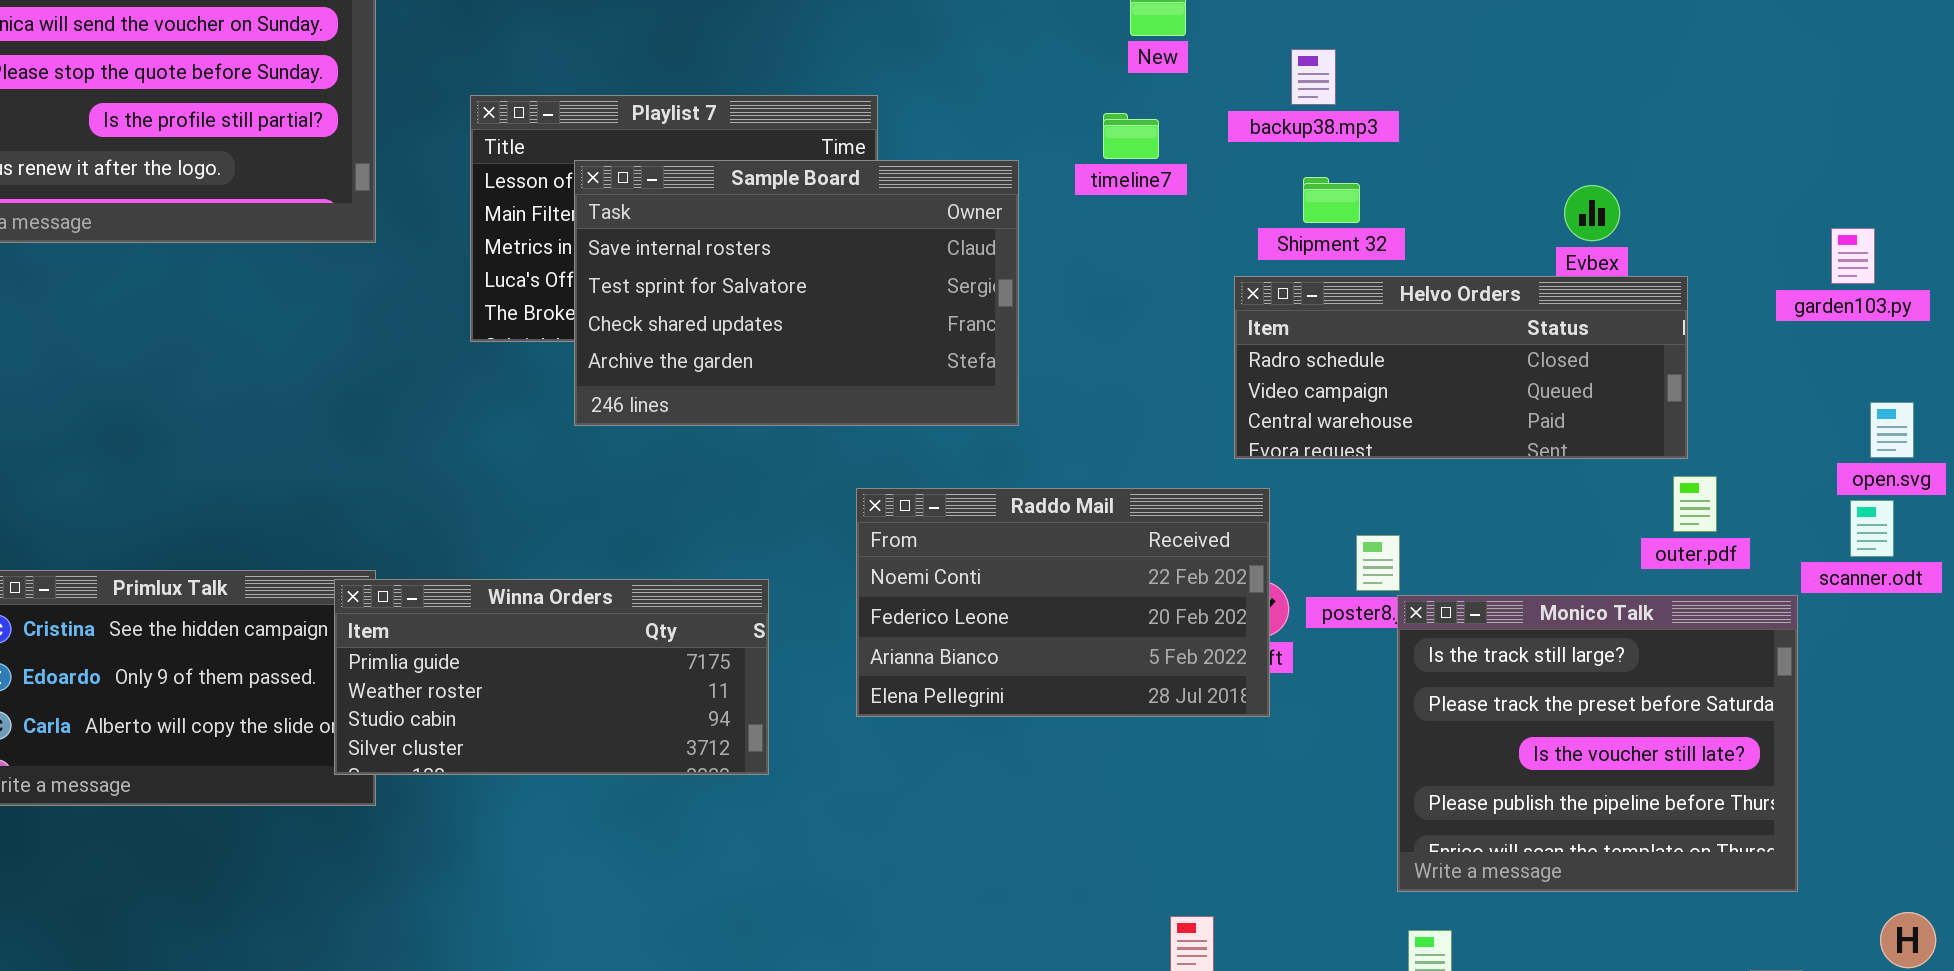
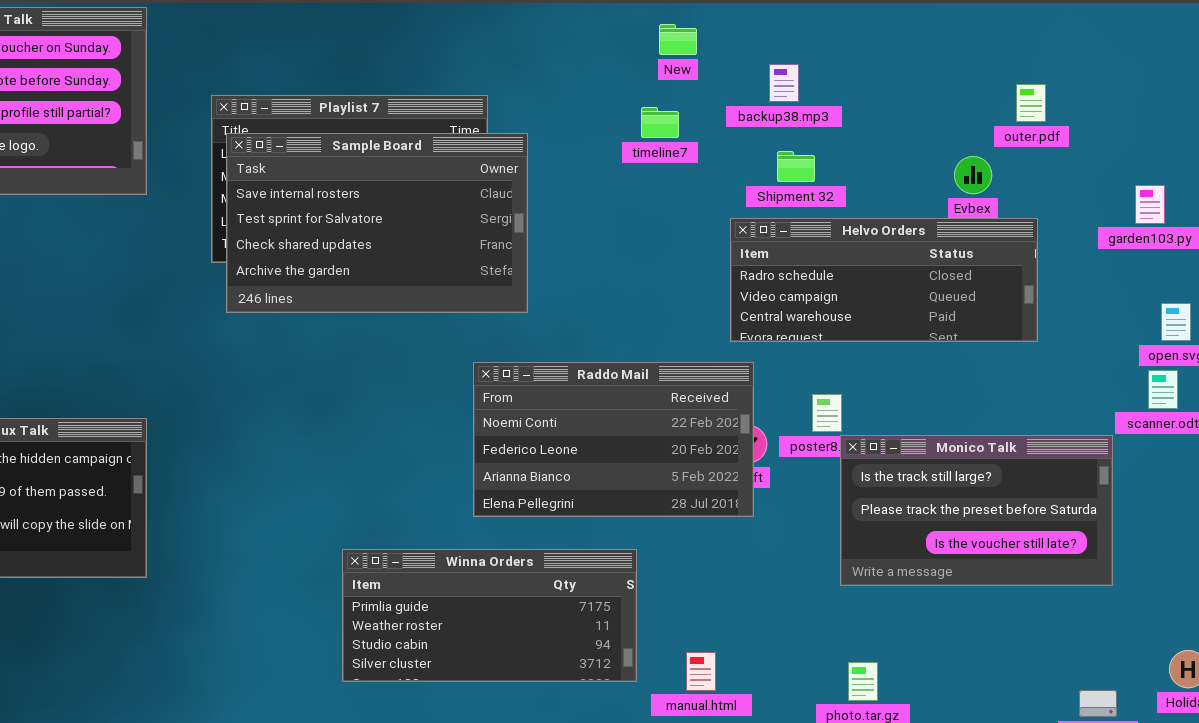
Sample Board: [574,160,1019,426] -> [226,133,528,313], moved
outer.pdf: [1673,476,1717,532] -> [1016,84,1046,122], moved
Winna Orders: [334,579,769,775] -> [342,549,637,682], moved
Monico Talk: [1397,595,1798,892] -> [840,435,1113,586], resized

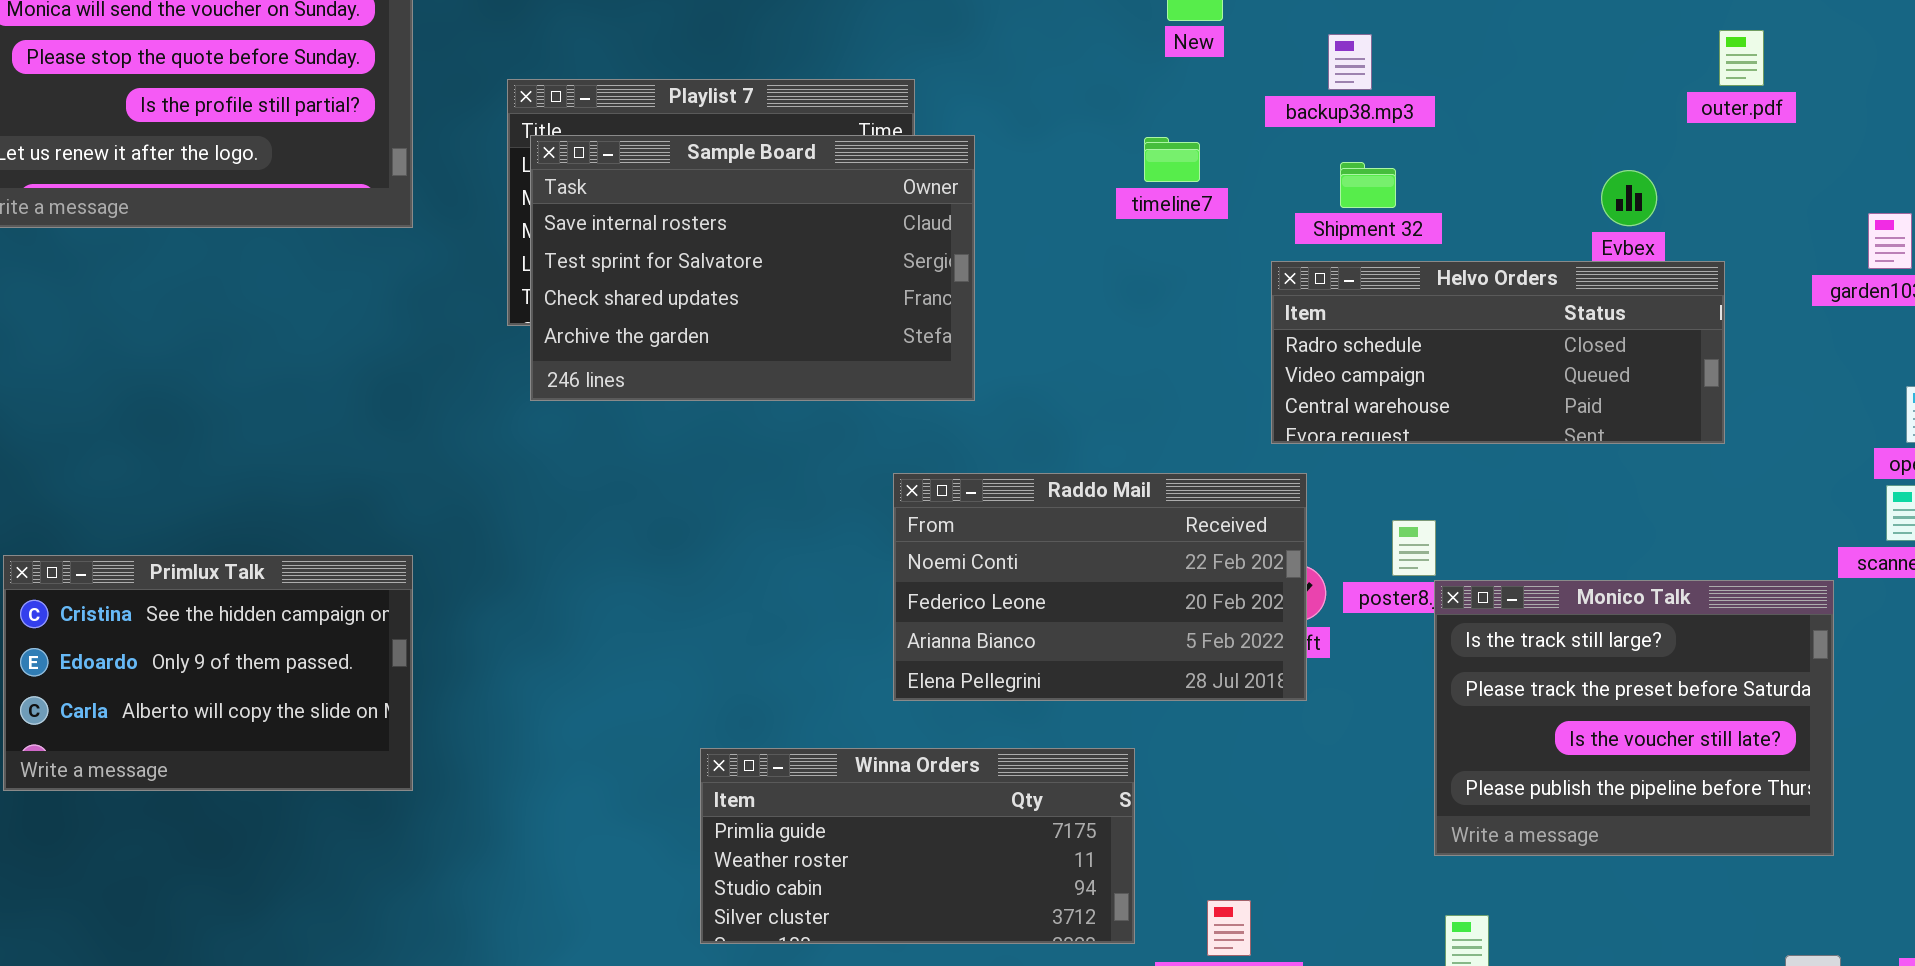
outer.pdf: [1016,84,1046,122] -> [1719,30,1764,86], moved
timeline7: [641,107,679,138] -> [1144,137,1200,182], moved
Monico Talk: [840,435,1113,586] -> [1434,580,1834,856], resized

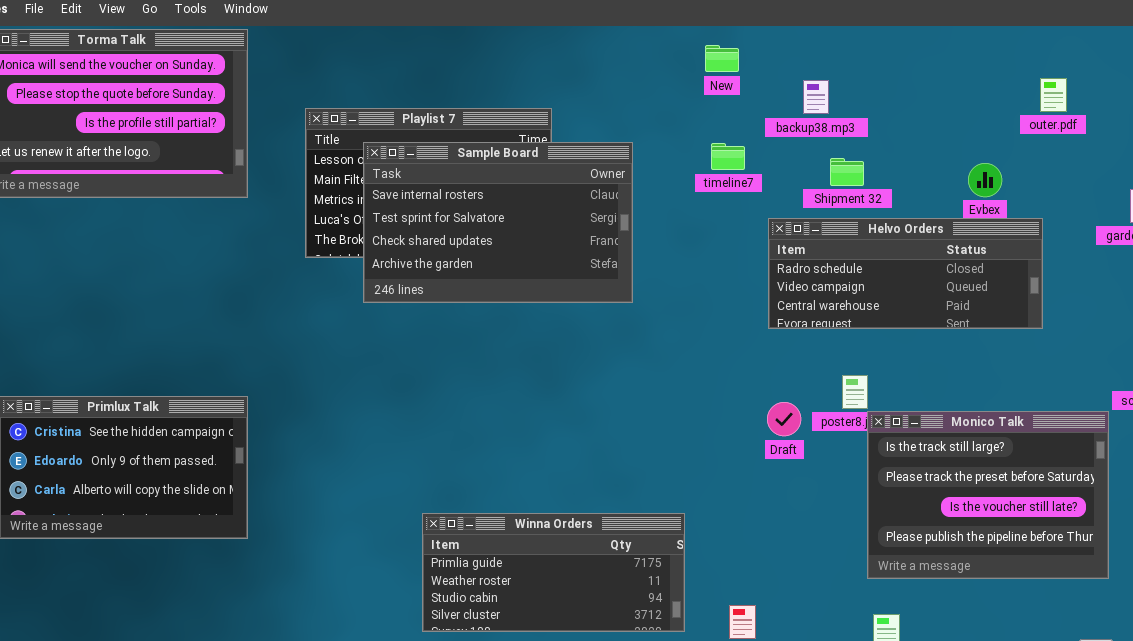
Sample Board: [530,135,975,401] -> [363,142,633,303], moved
timeline7: [1144,137,1200,182] -> [711,143,745,170], moved
Shipment 32: [1340,162,1396,208] -> [830,158,864,186], moved
Raddo Mail: [893,473,1307,701] -> none, closed

